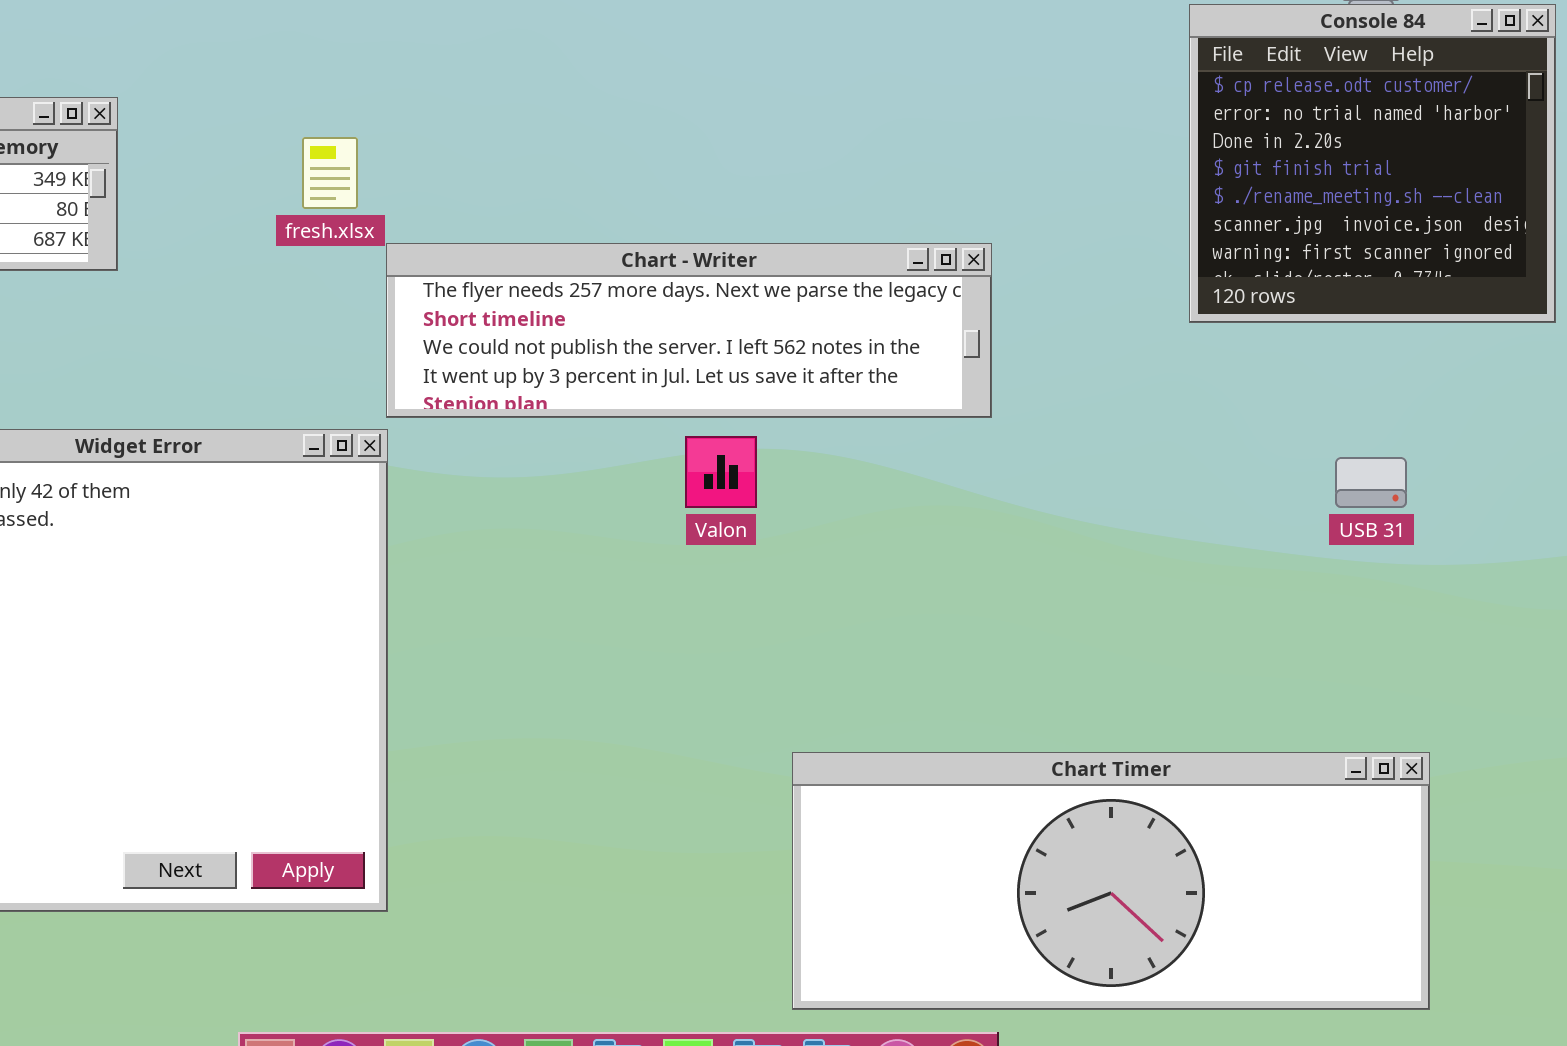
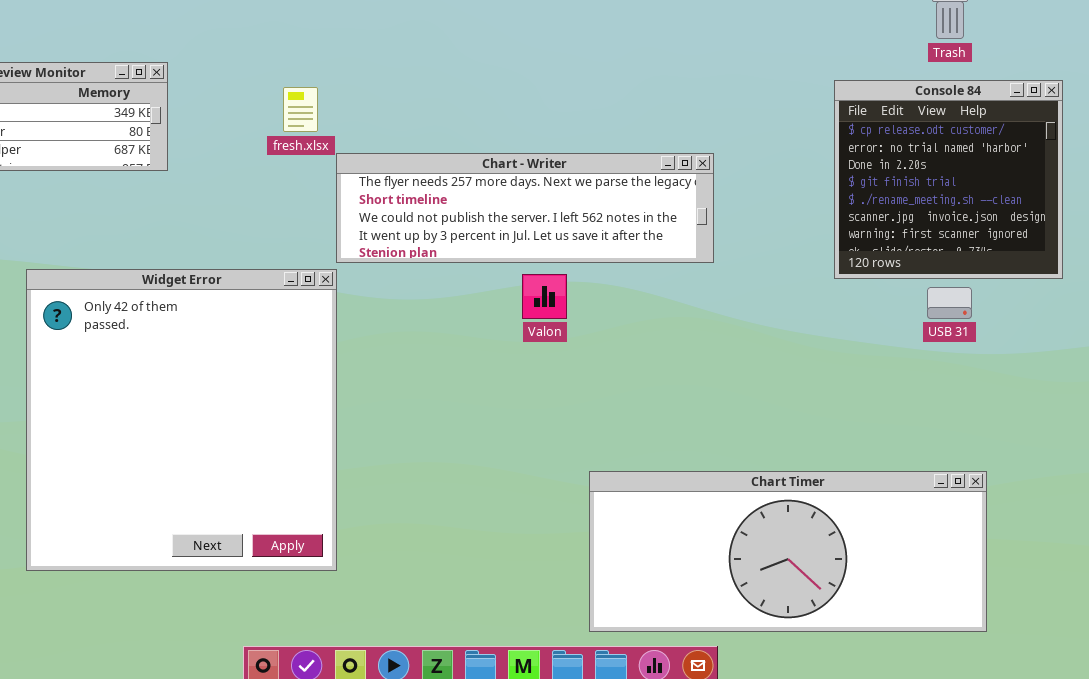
Console 84: [1189,4,1556,323] -> [834,80,1063,279], moved

